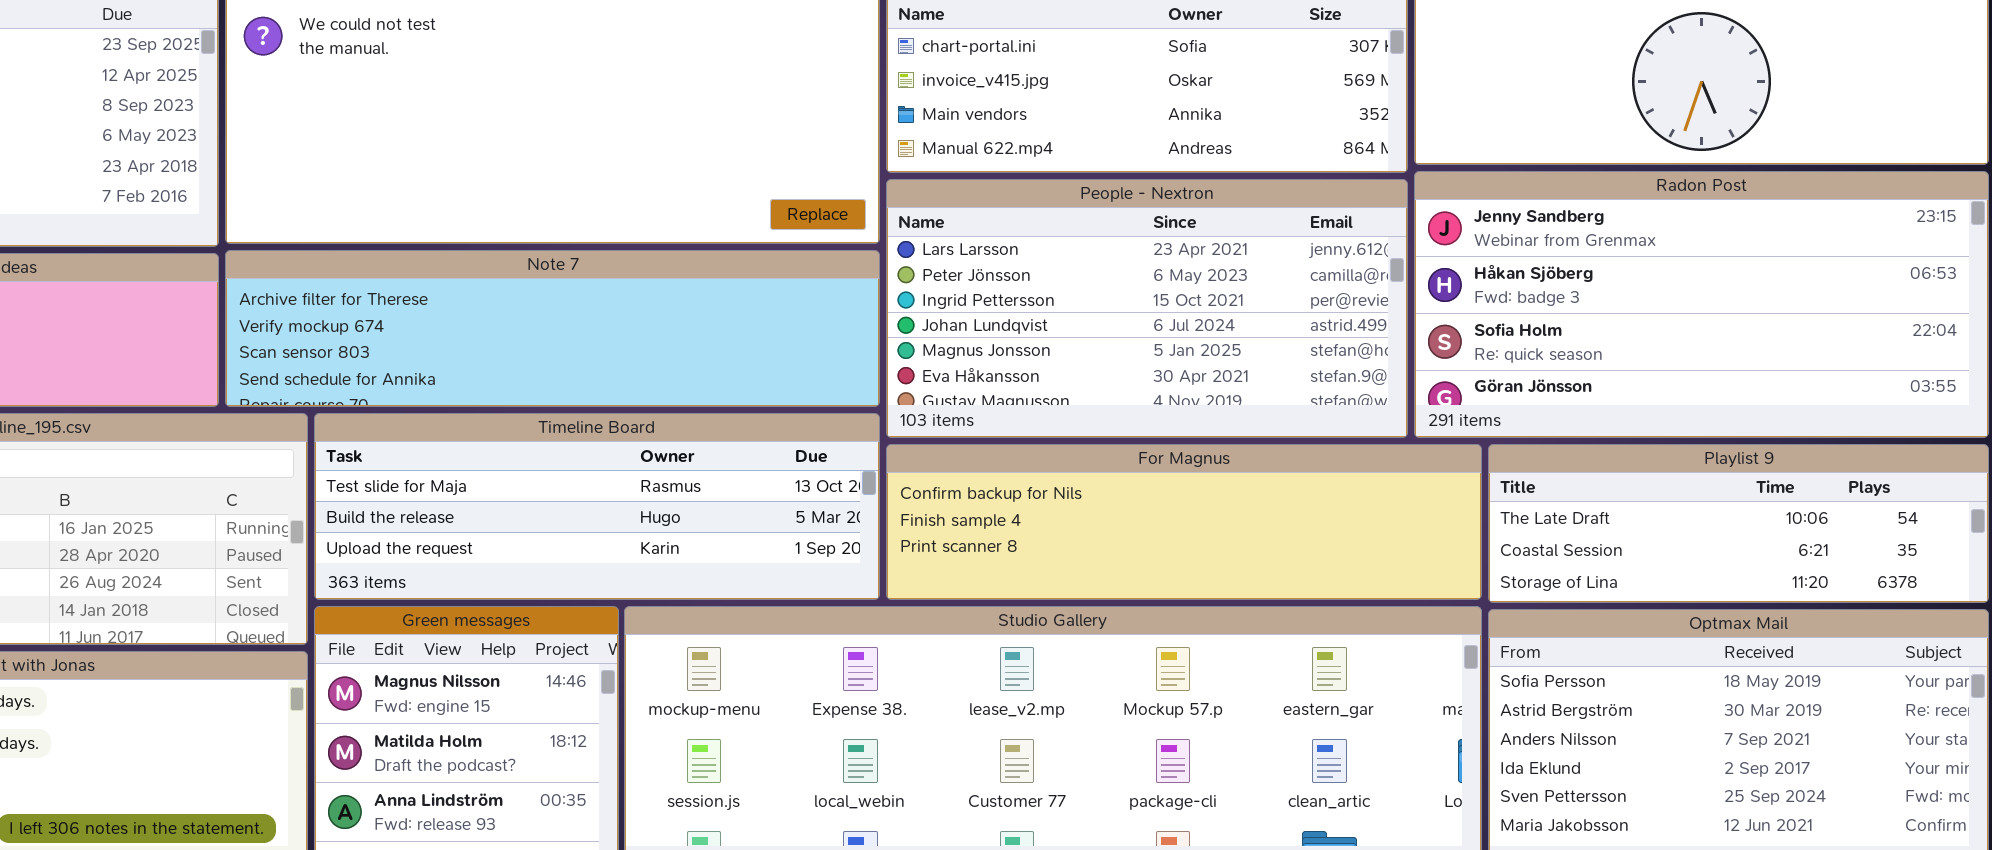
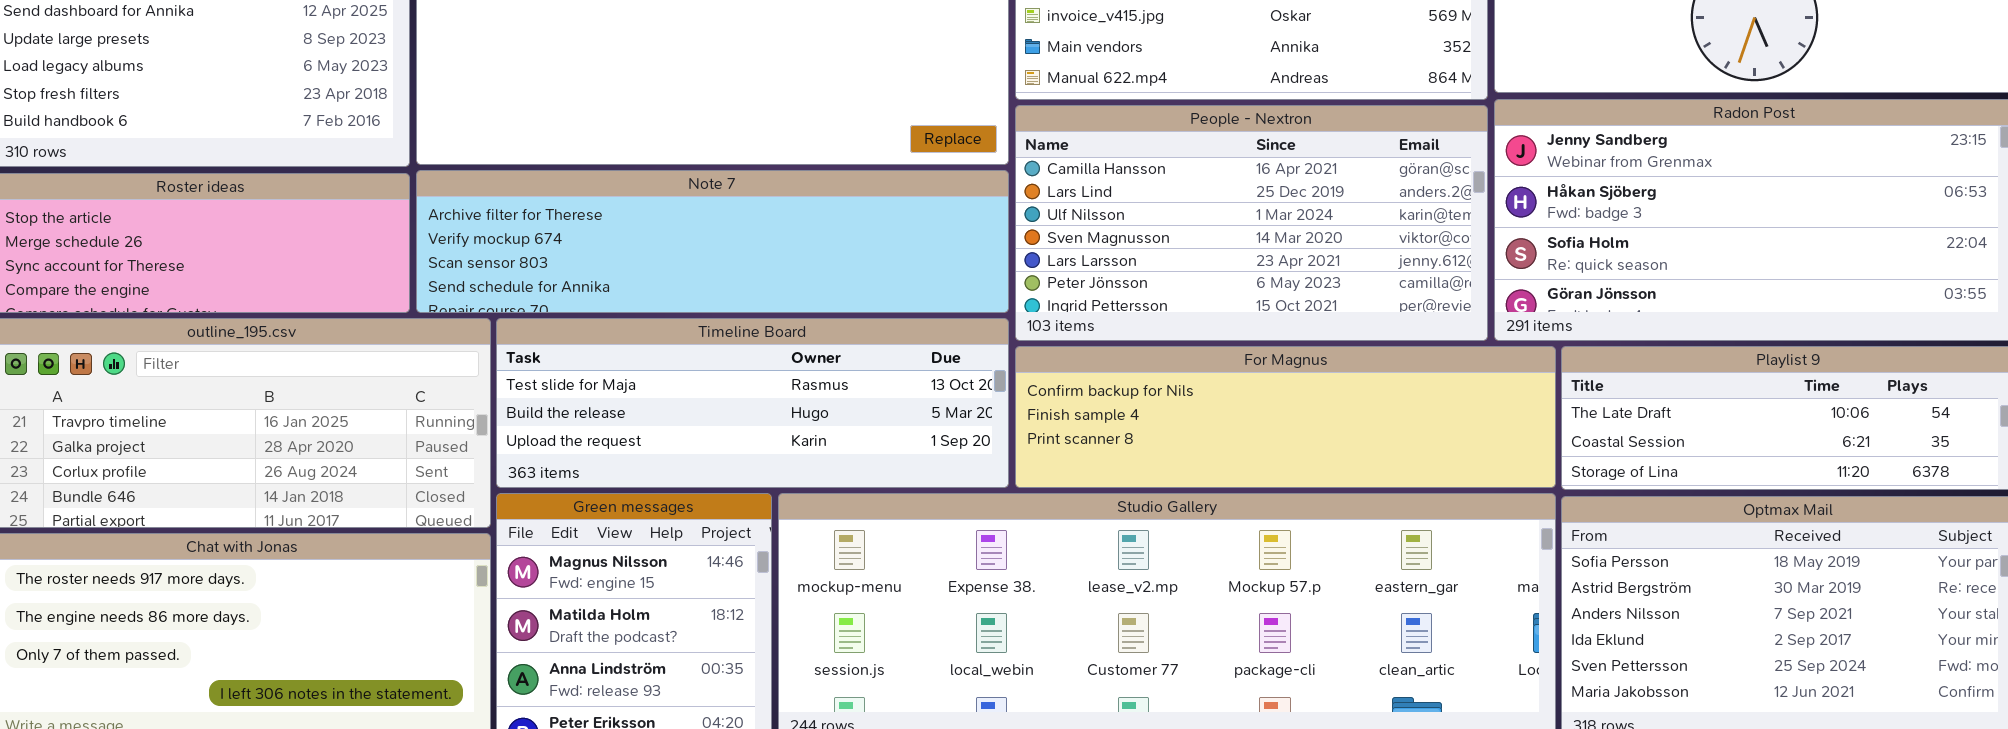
People - Nextron: [886,179,1408,438] -> [1015,105,1488,341], scrolled up 4 rows

